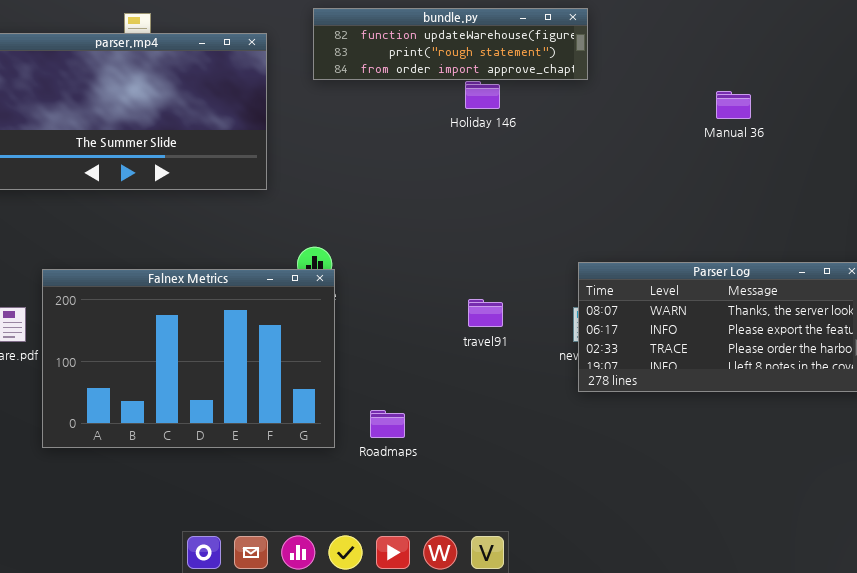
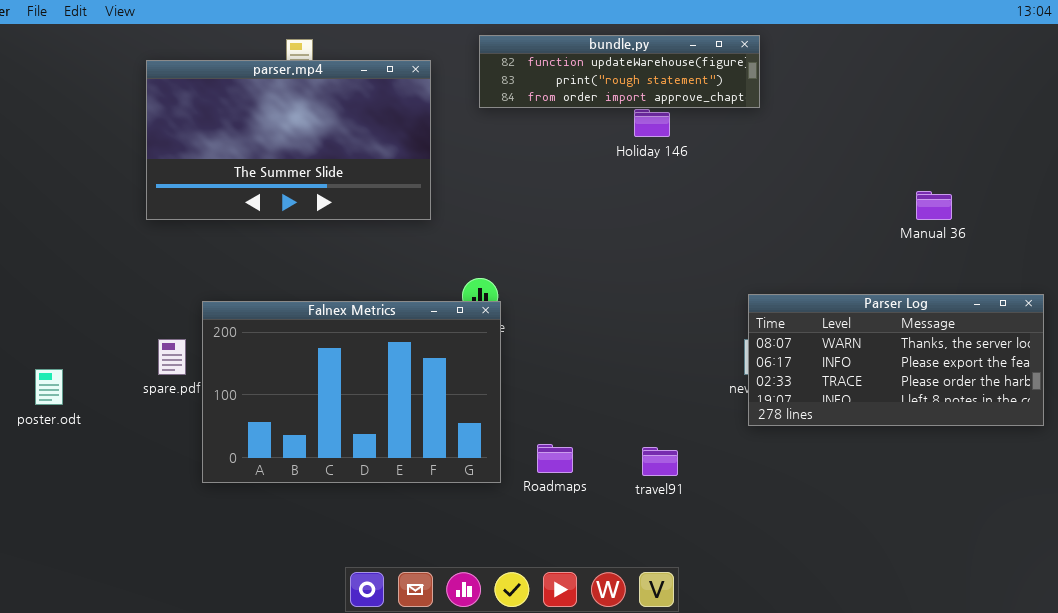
Manual 36: [716,91,751,119] -> [916,191,952,220], moved
travel91: [468,299,503,327] -> [642,447,678,476], moved

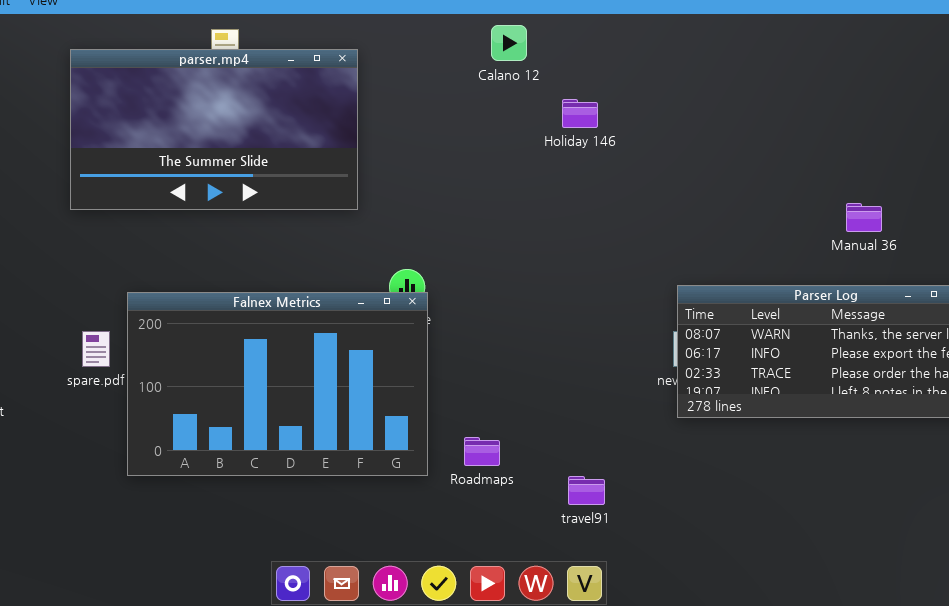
bundle.py: [479,35,760,108] -> none, closed
Manual 36: [916,191,952,220] -> [846,203,882,232], moved
travel91: [642,447,678,476] -> [568,476,605,505], moved

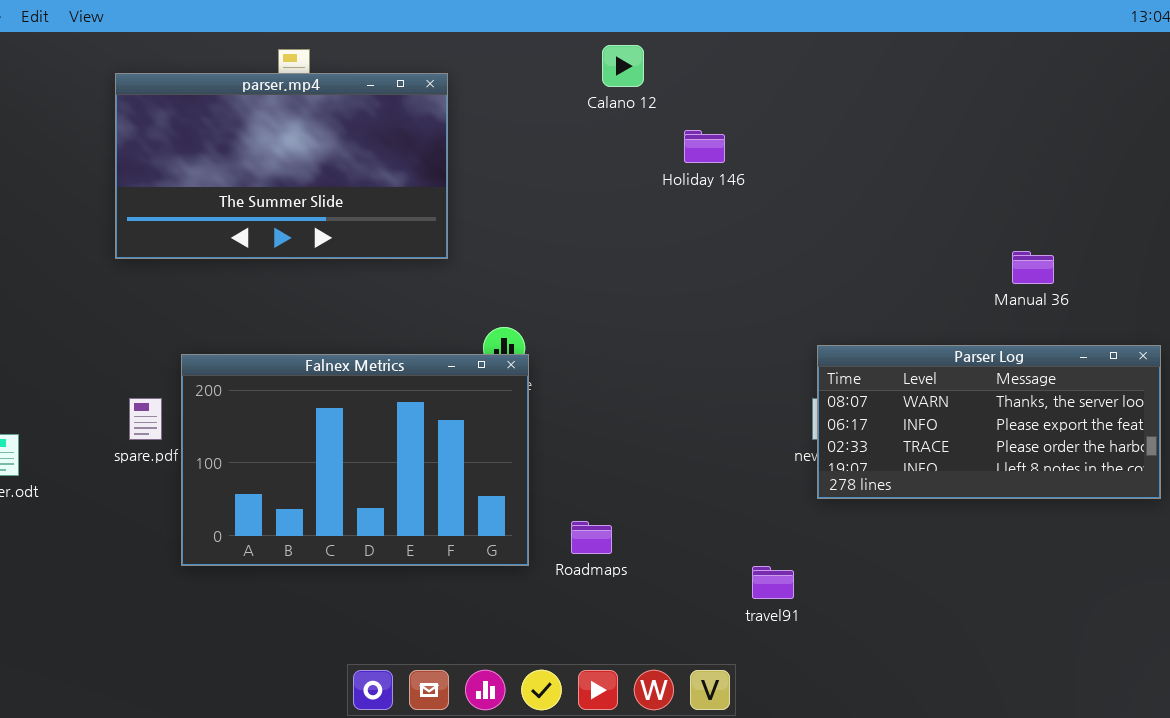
travel91: [568,476,605,505] -> [752,566,794,599], moved

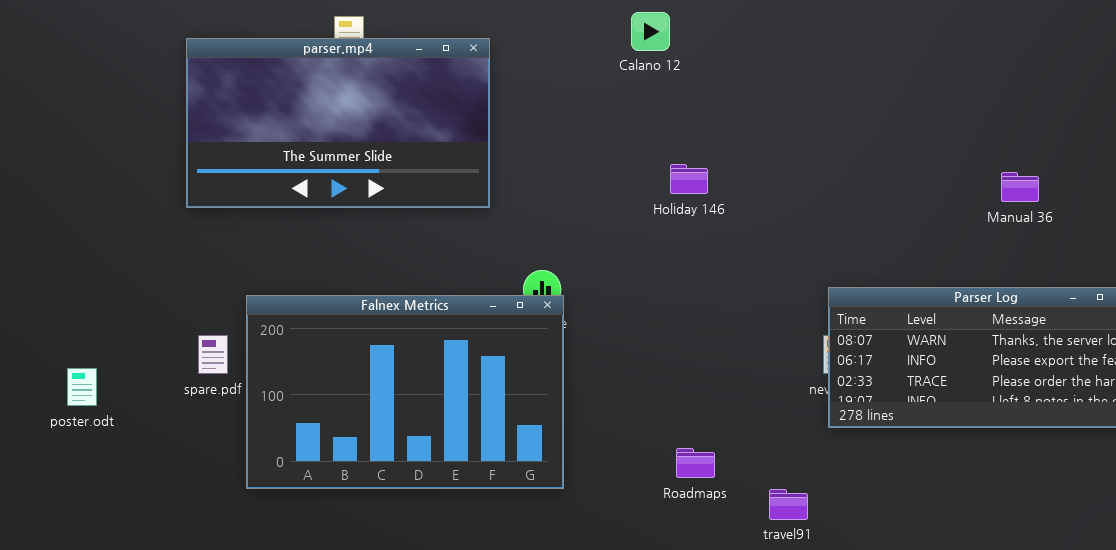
Holiday 146: [684,130,725,163] -> [670,164,708,194], moved
Manual 36: [1012,251,1054,284] -> [1001,172,1039,202], moved
Roadmaps: [571,521,612,554] -> [676,448,715,478], moved

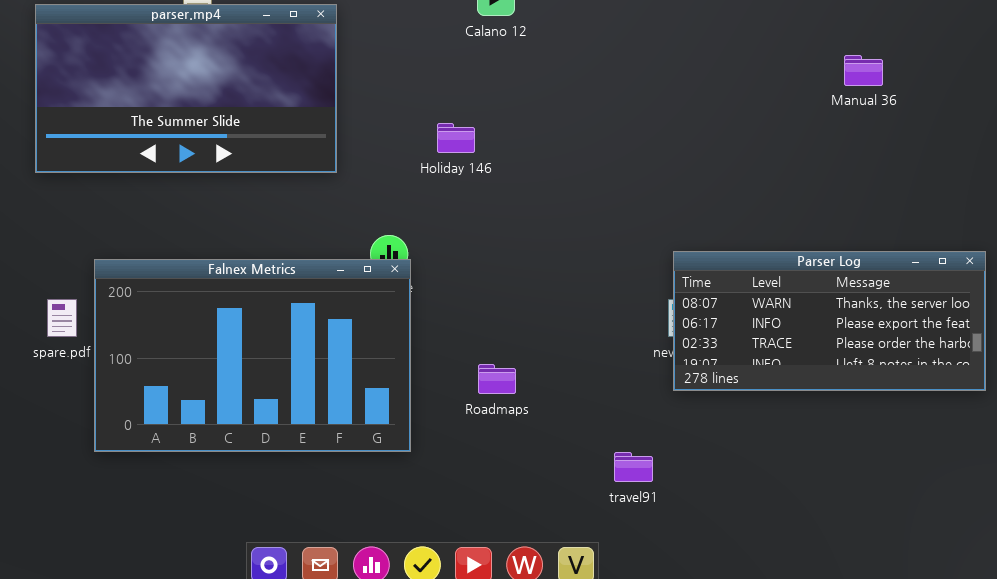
Holiday 146: [670,164,708,194] -> [437,123,475,153], moved
Manual 36: [1001,172,1039,202] -> [844,55,883,86], moved
Roadmaps: [676,448,715,478] -> [478,364,516,394], moved

